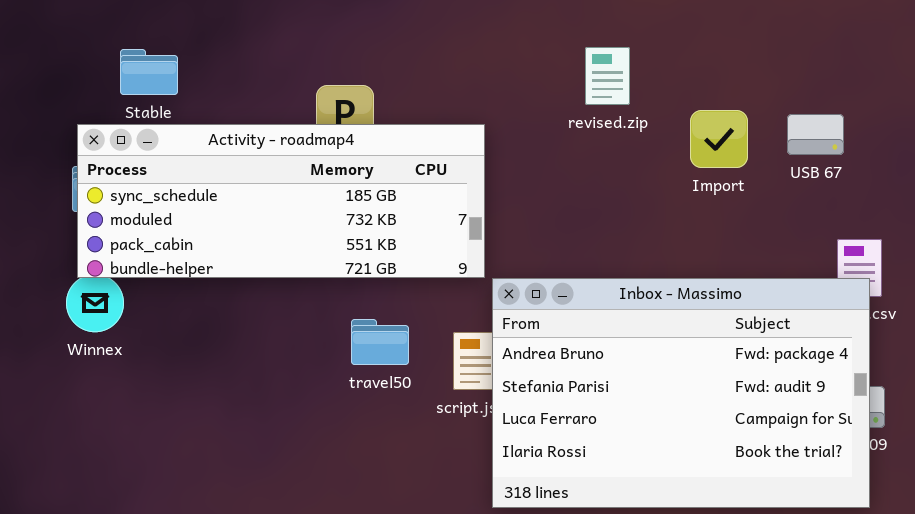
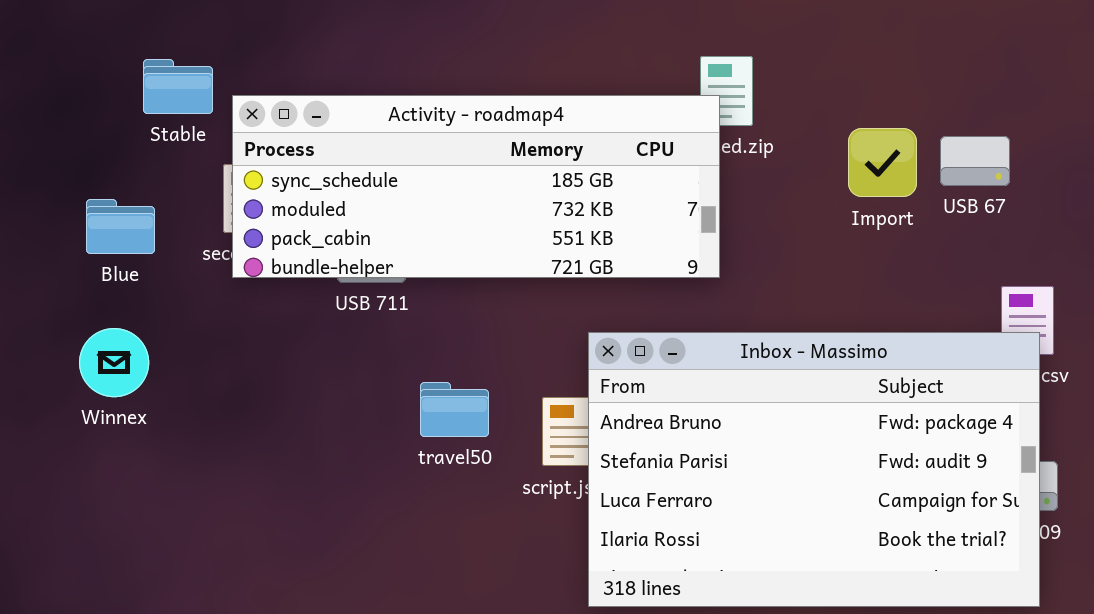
Import: [690,110,748,168] -> [848,128,917,197], moved
Activity - roadmap4: [77,124,485,278] -> [232,95,720,278], moved

